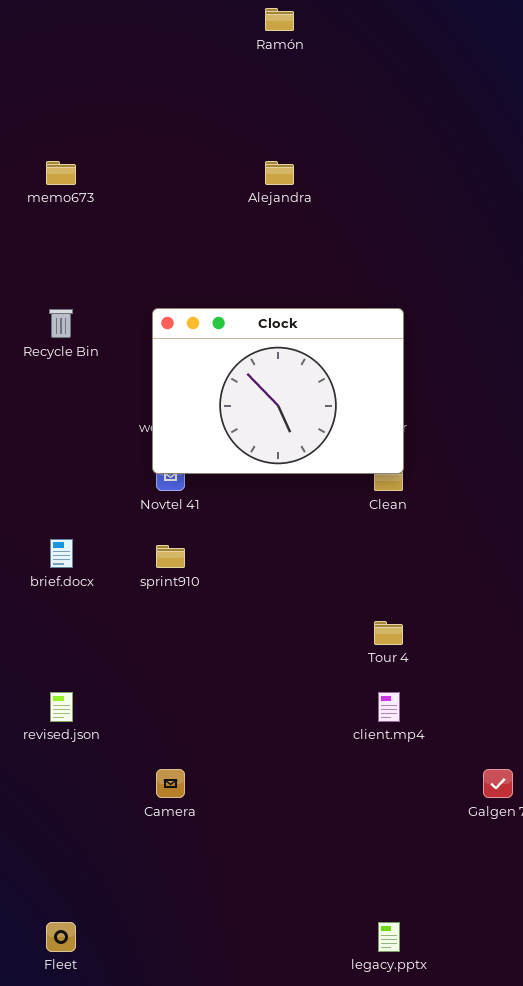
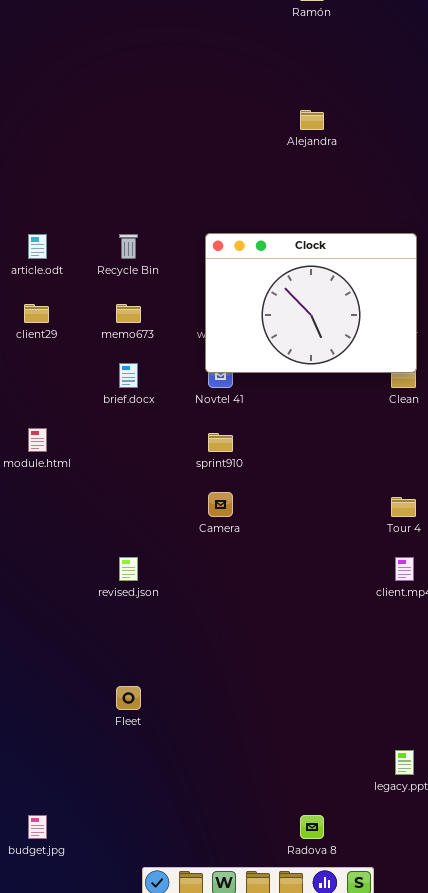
memo673: [46,161,76,185] -> [116,304,141,323], moved
brief.docx: [50,539,73,568] -> [119,363,138,388], moved
Camera: [156,769,185,798] -> [208,492,233,517], moved
Fleet: [46,922,76,952] -> [116,686,141,710], moved

